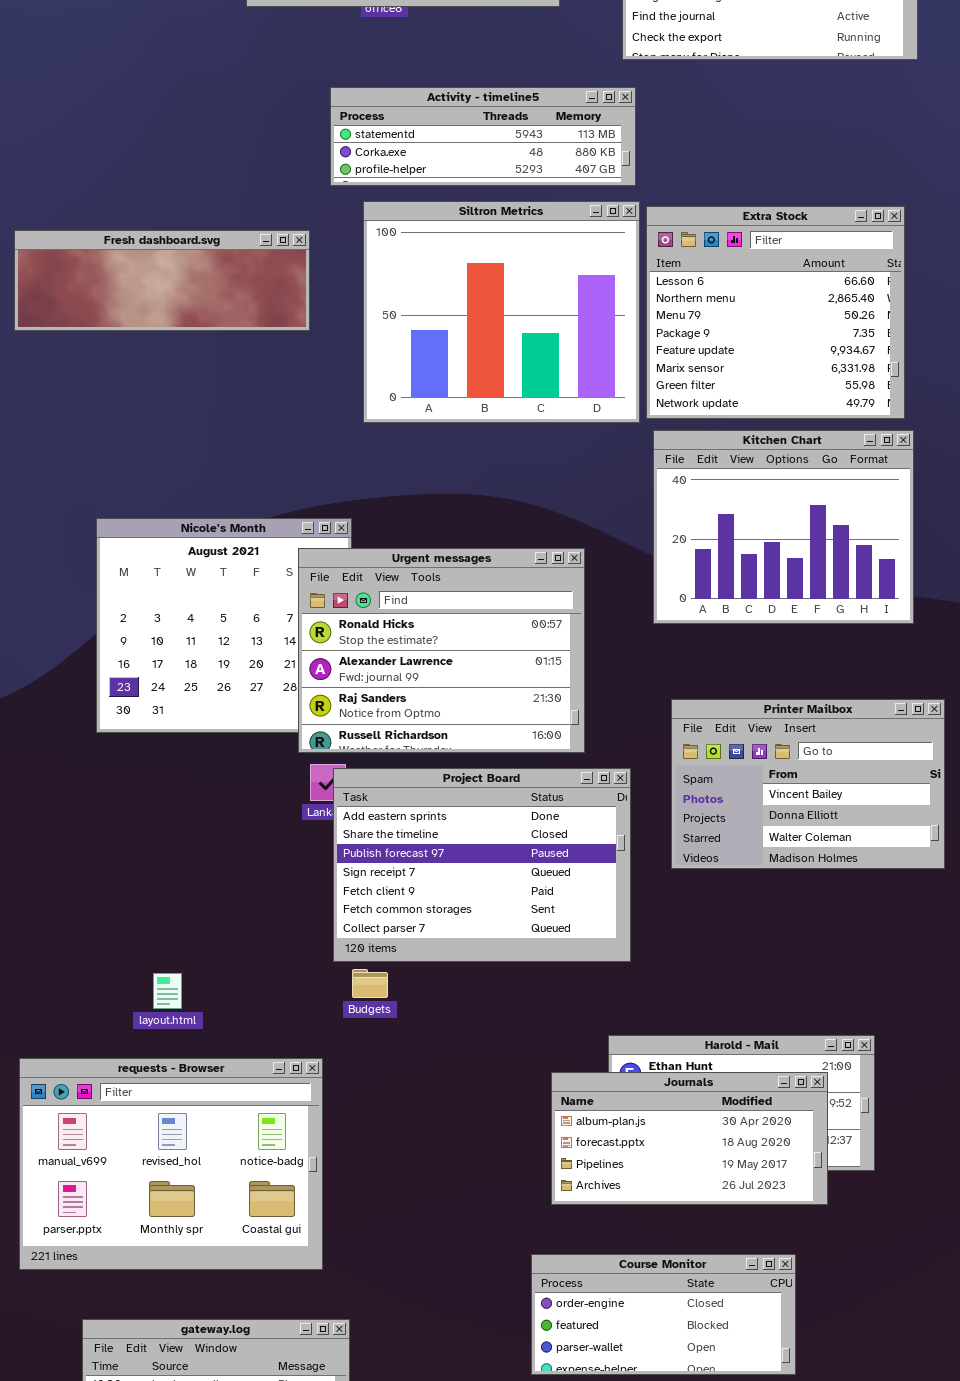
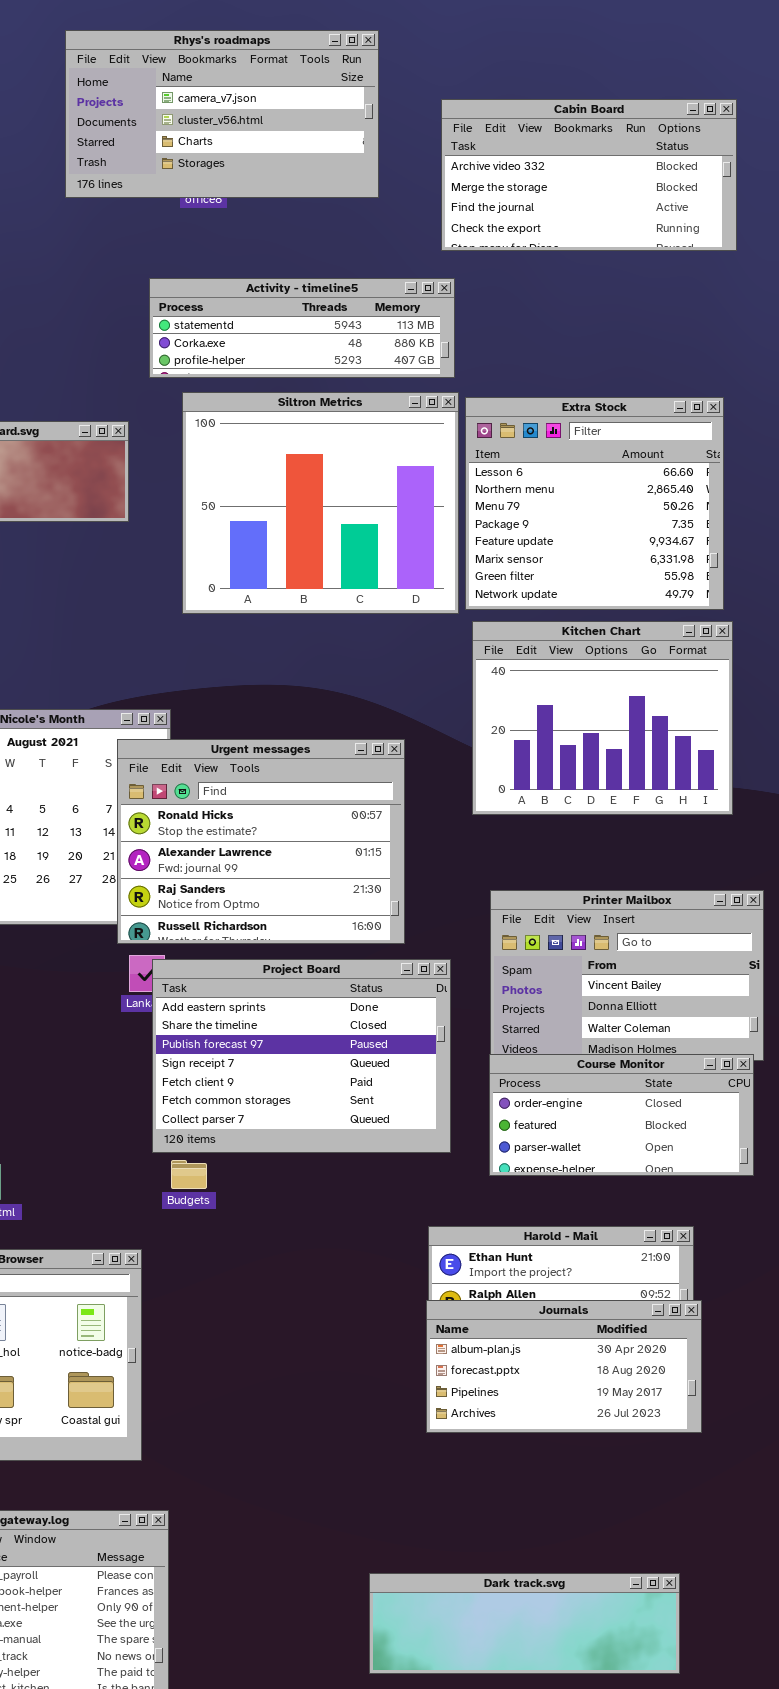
Journals: [551,1072,828,1205] -> [426,1300,702,1433], moved
Course Monitor: [531,1254,796,1375] -> [489,1054,754,1176], moved

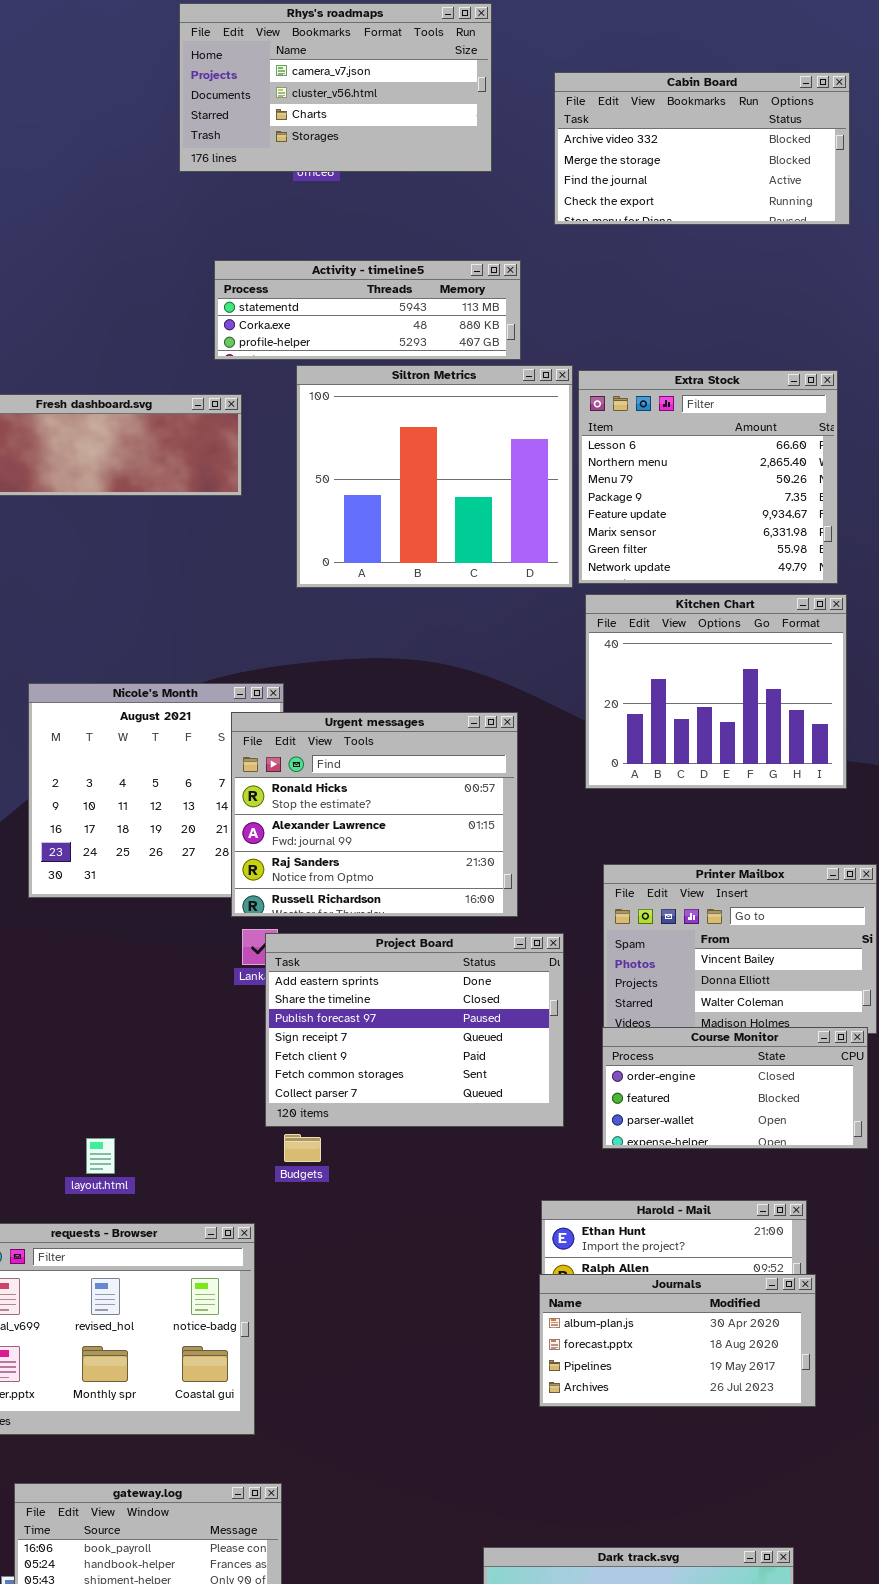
Activity - timeline5: [149,278,455,378] -> [214,260,521,360], moved

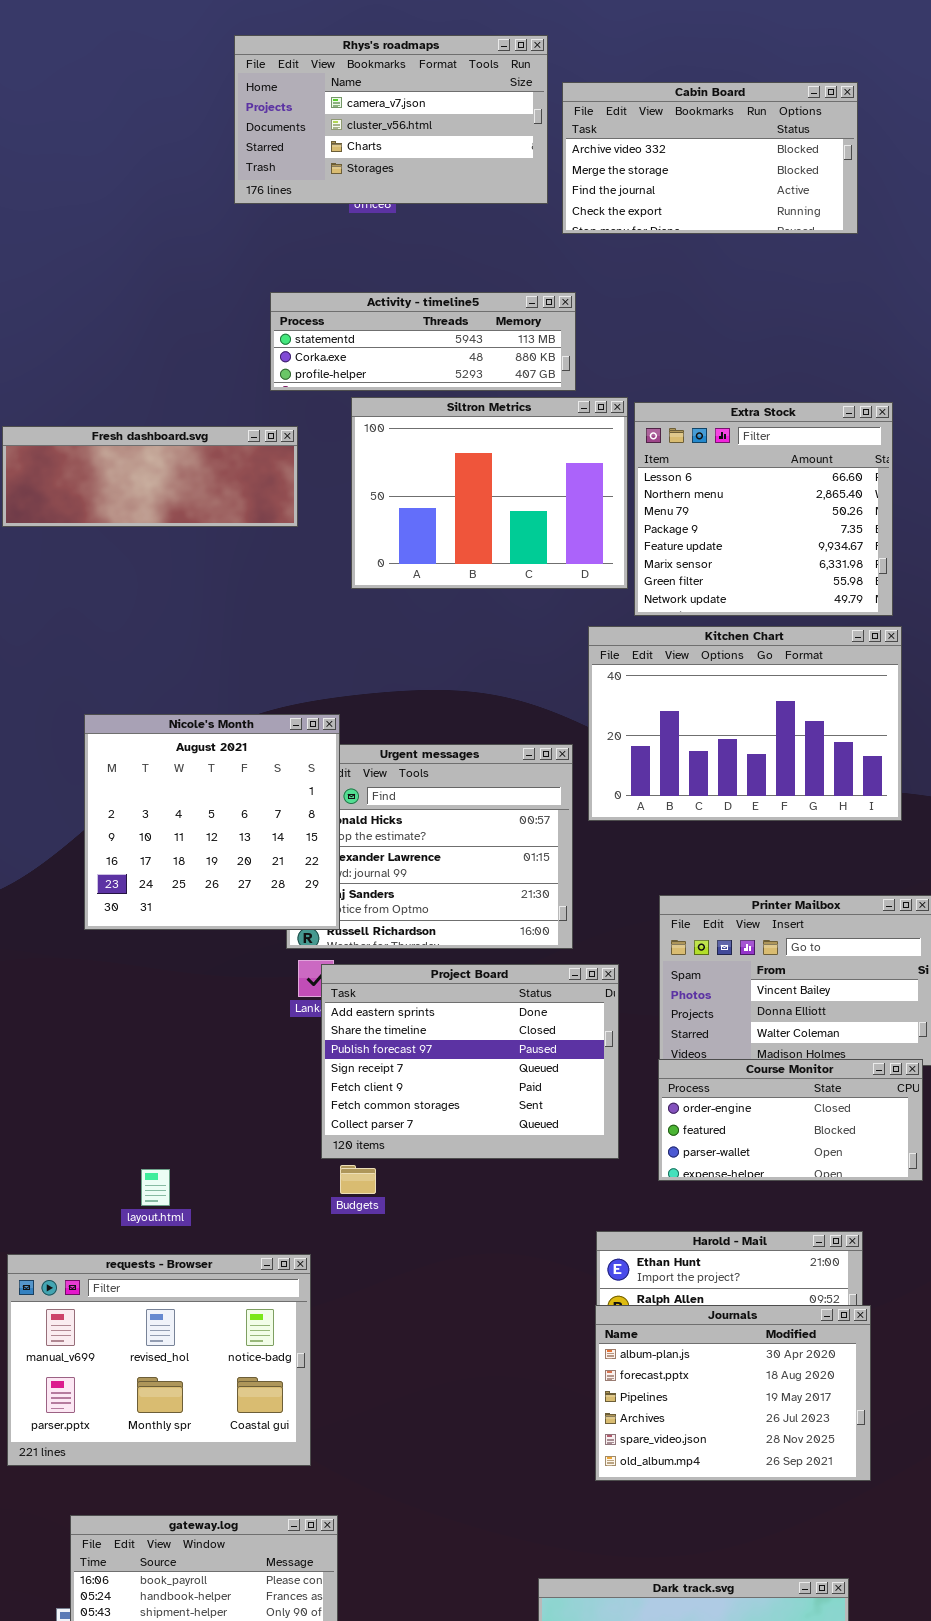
Cabin Board: [554,72,850,225] -> [562,82,858,234], moved
Siltron Metrics: [296,365,573,588] -> [351,397,628,589], resized
Kitchen Chart: [585,594,847,789] -> [588,626,902,821], resized
Nicole's Month: [28,683,284,898] -> [84,714,340,930], raised
Journals: [539,1274,816,1407] -> [595,1305,871,1481], resized

